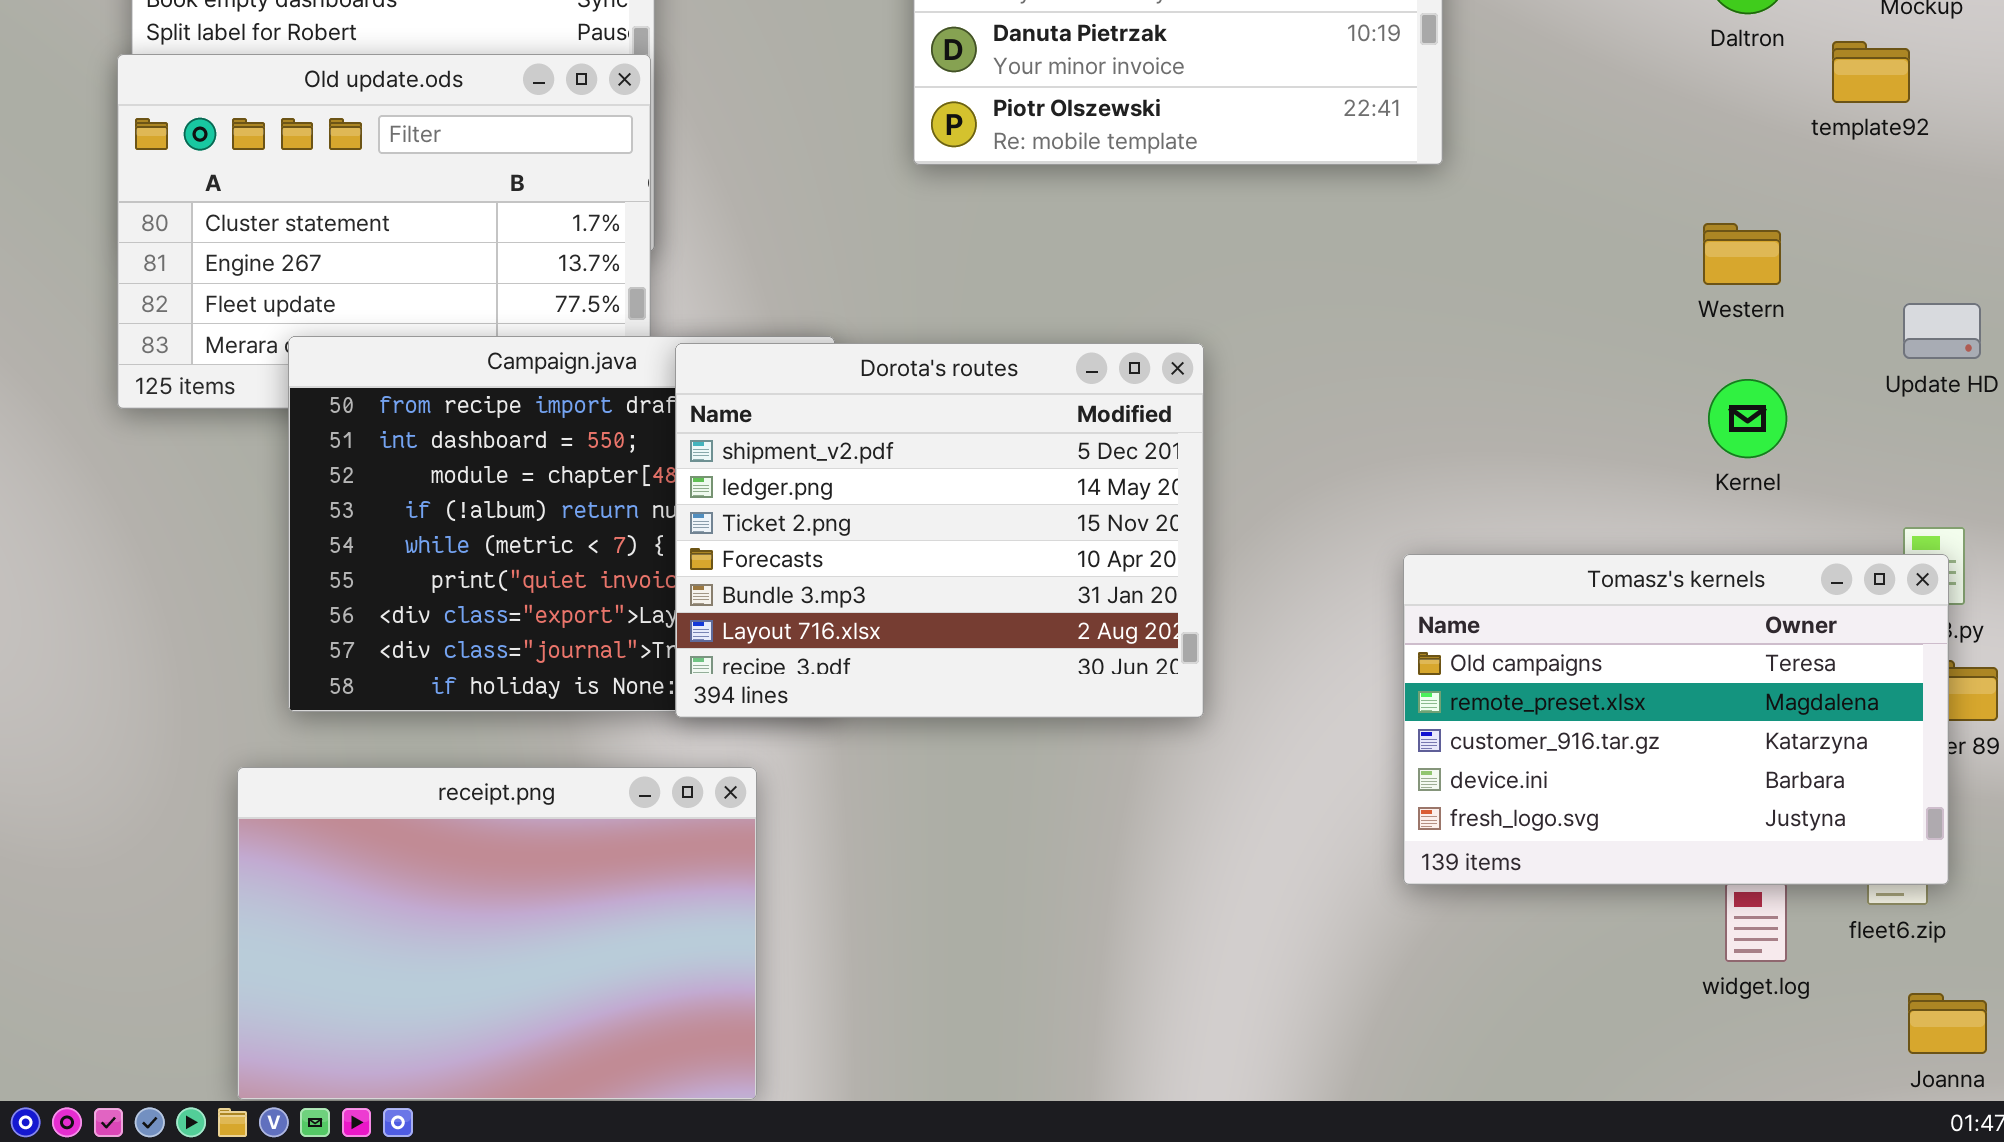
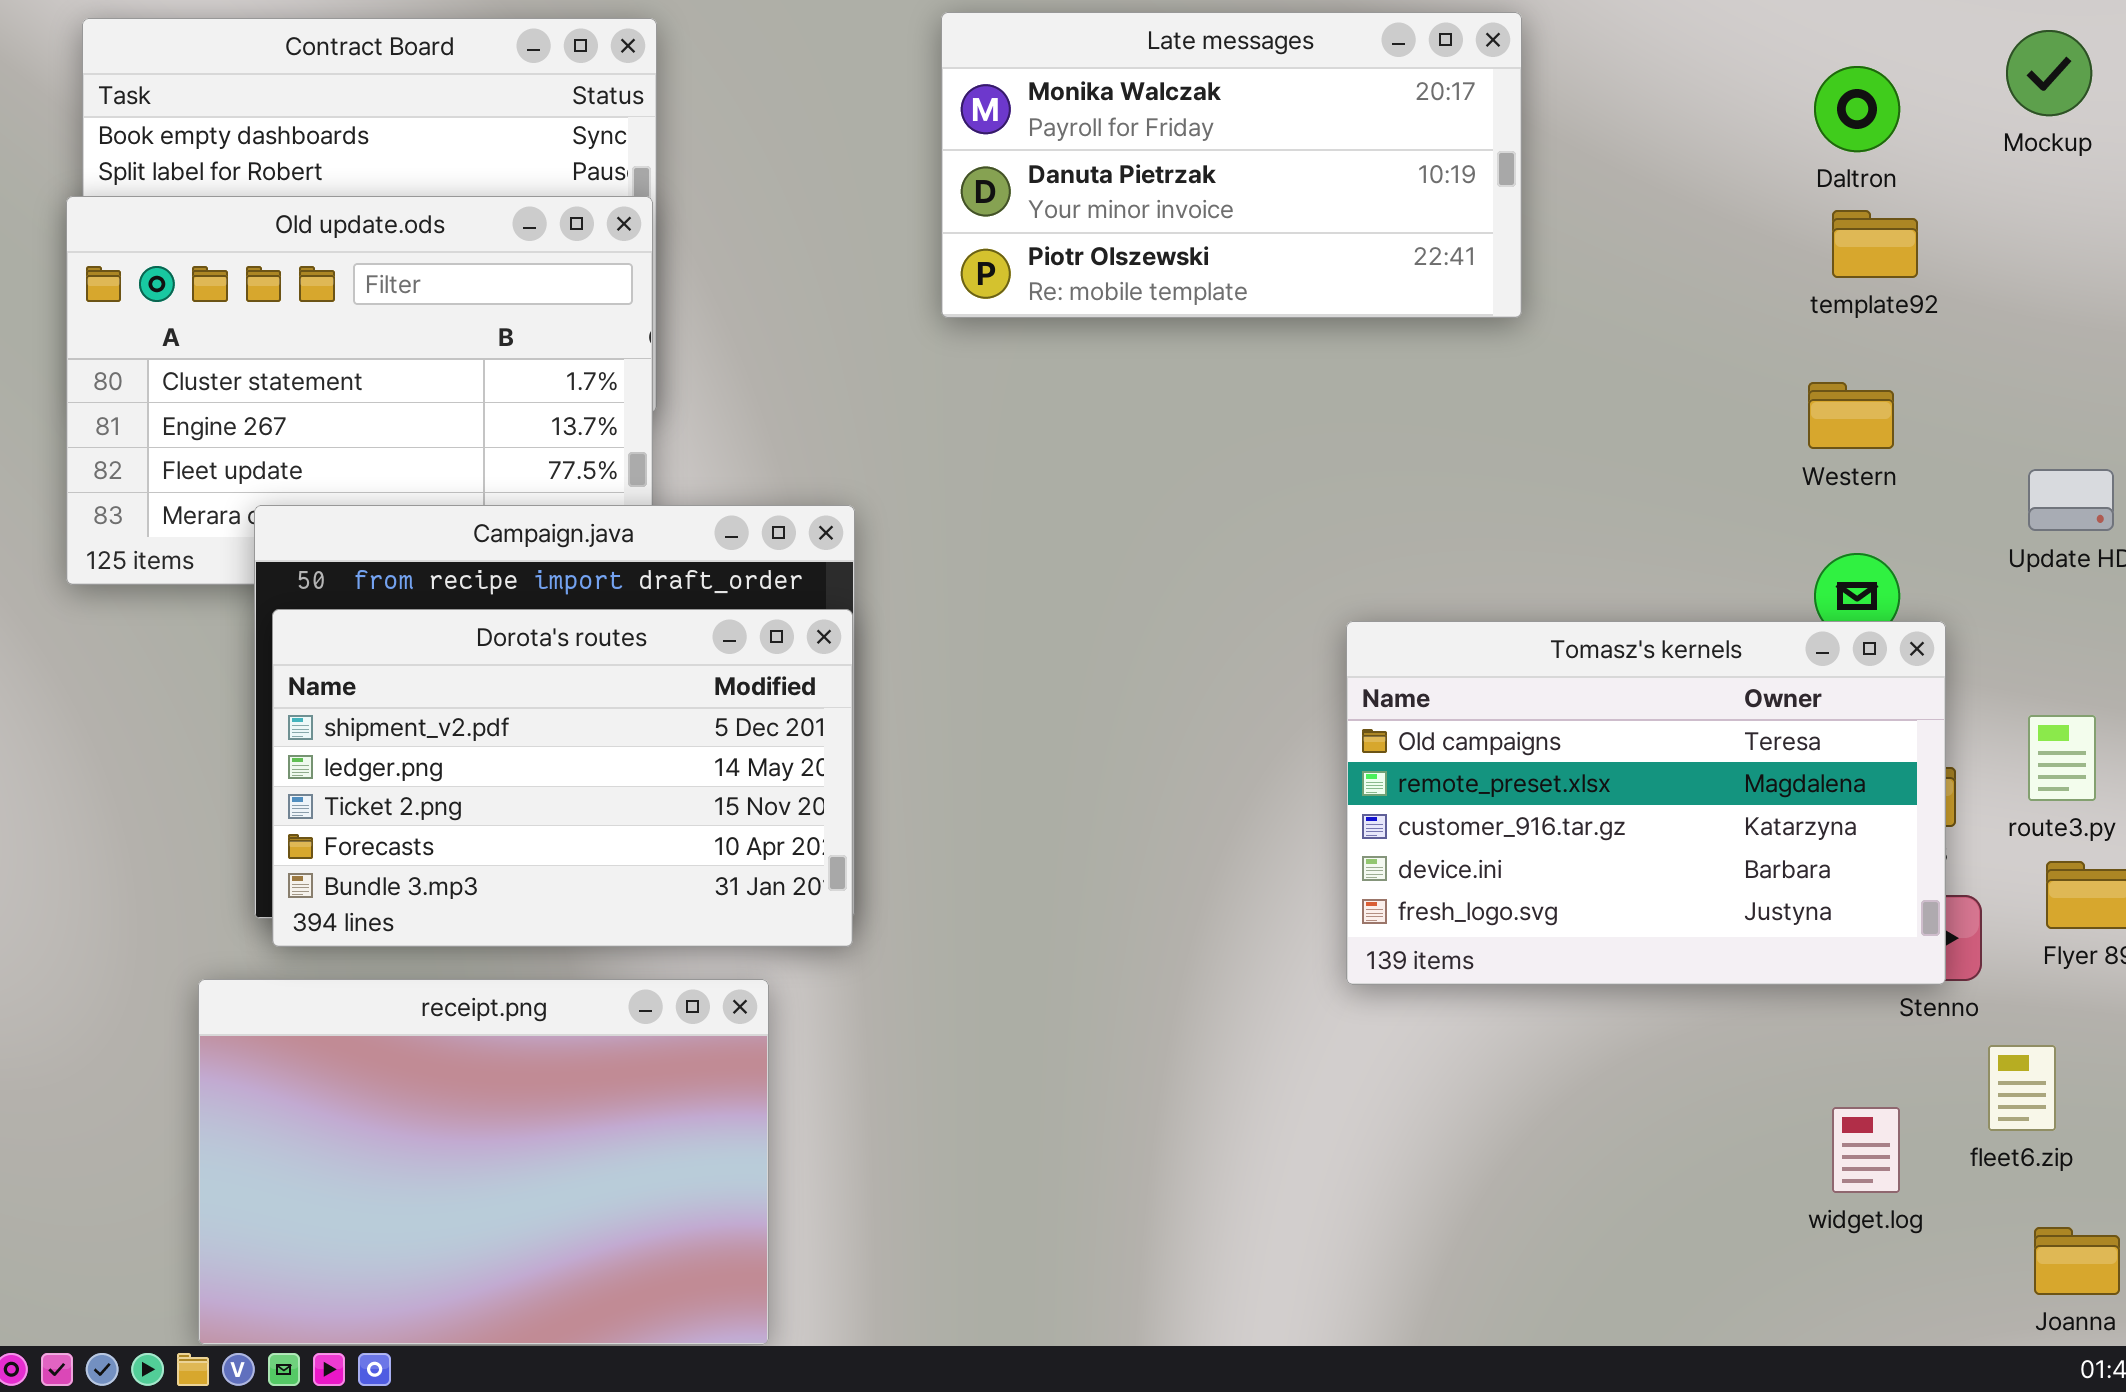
template92: [1832,41,1910,103] -> [1832,210,1918,278], moved
Dorota's routes: [675,343,1204,718] -> [272,609,853,947], moved, resized
Tomasz's kernels: [1403,554,1949,885] -> [1346,621,1946,985], moved

